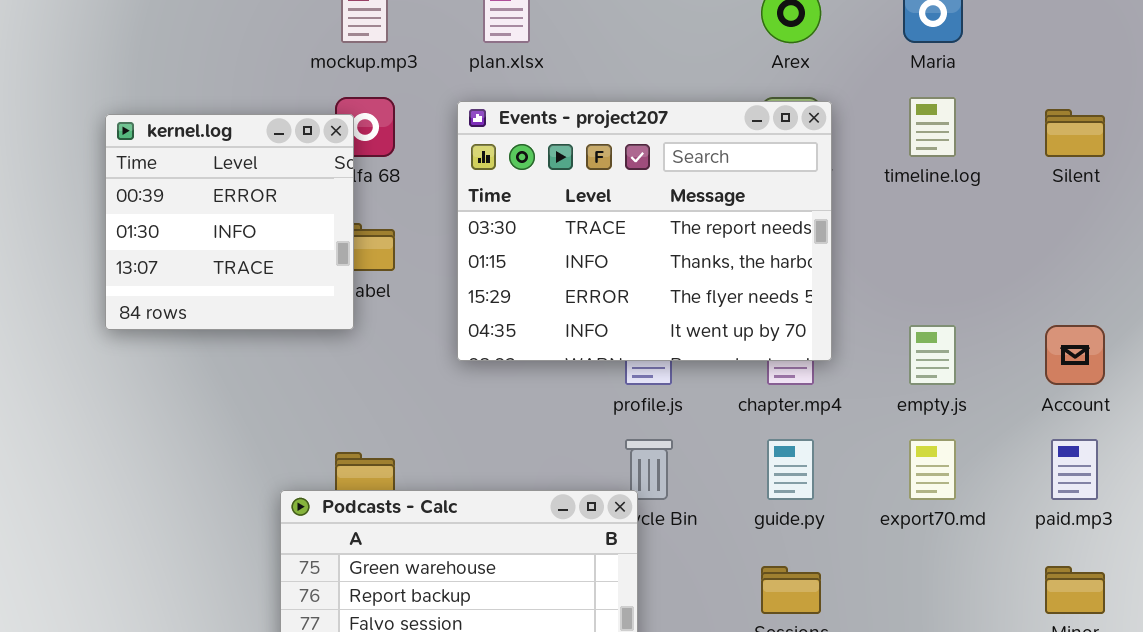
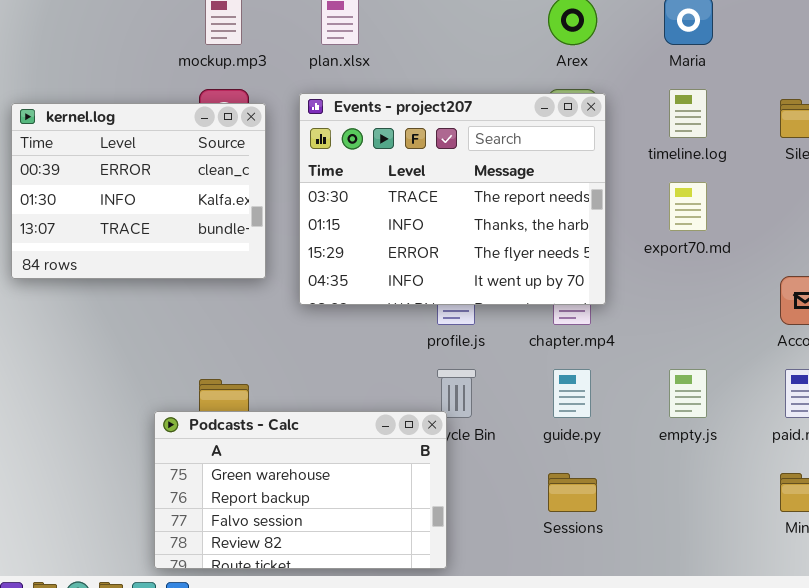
kernel.log: [105,114,354,330] -> [11,103,266,279], resized
empty.js: [909,325,956,385] -> [669,369,707,418], moved
export70.md: [909,439,956,500] -> [669,182,707,231], moved

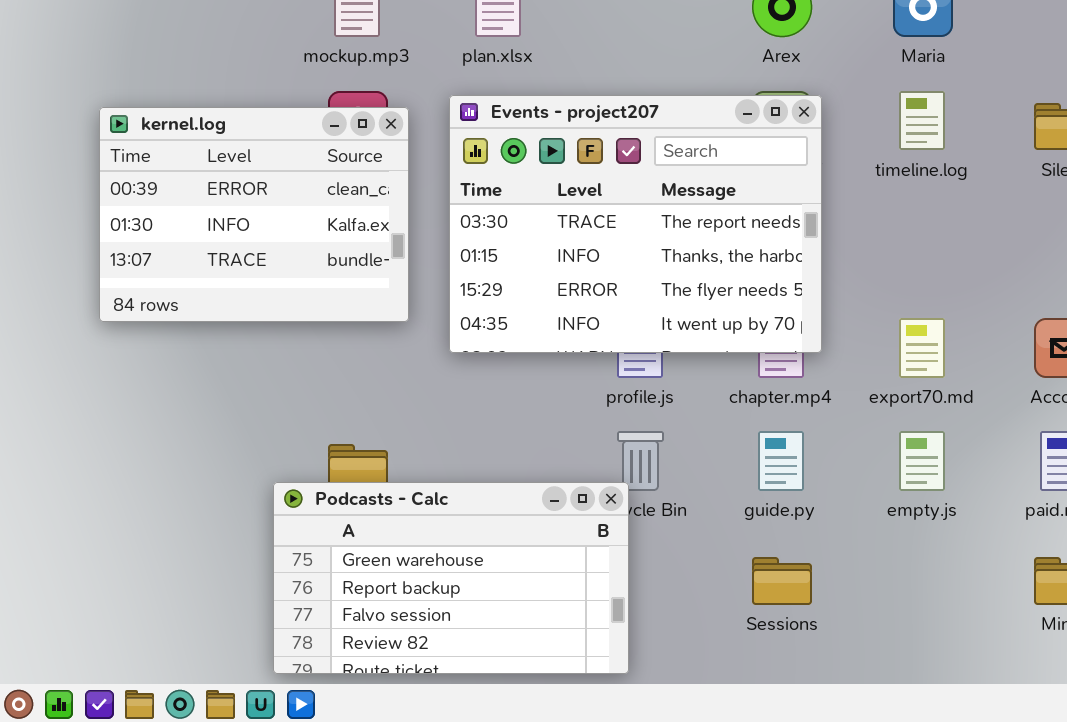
export70.md: [669,182,707,231] -> [899,318,945,378], moved

